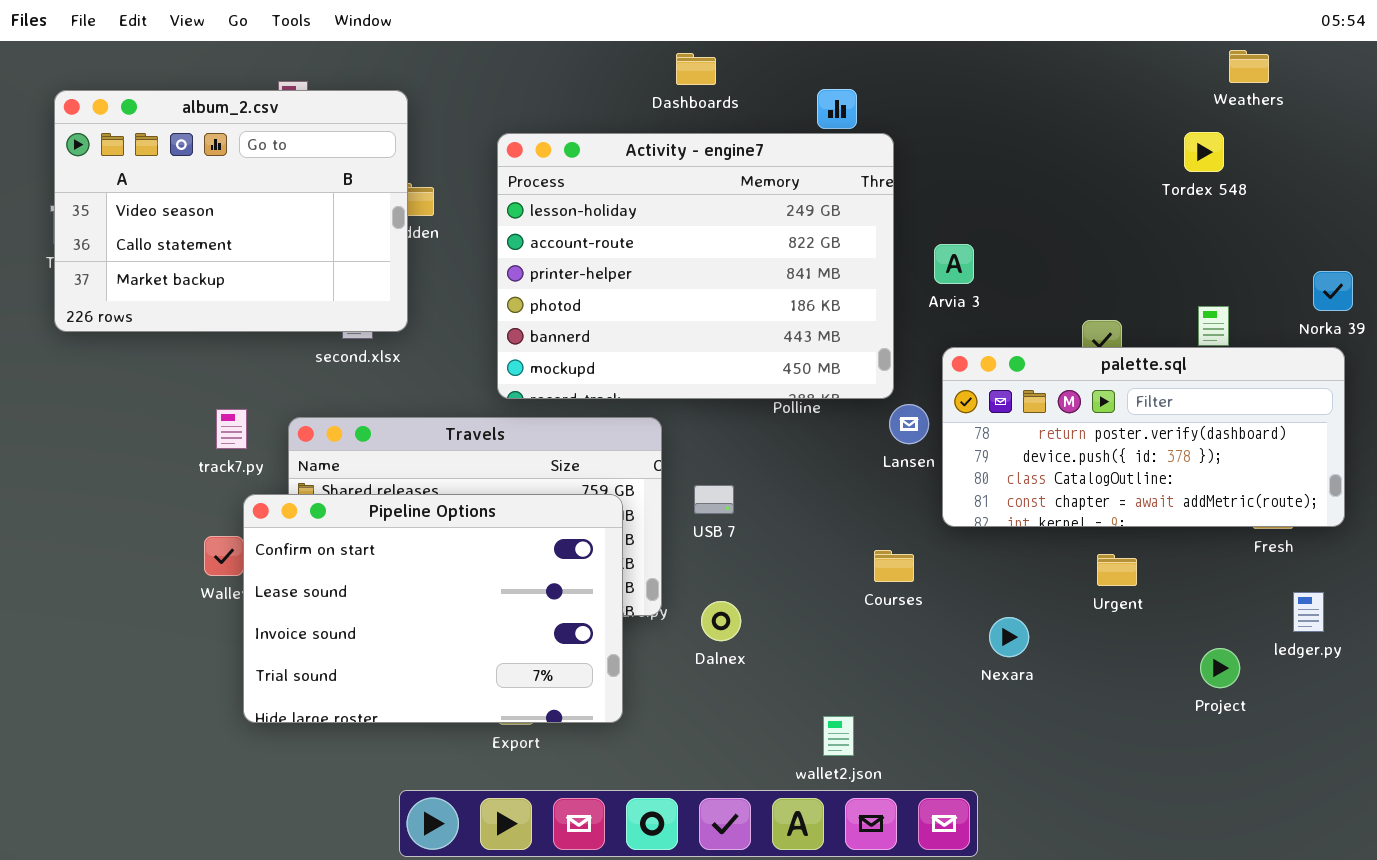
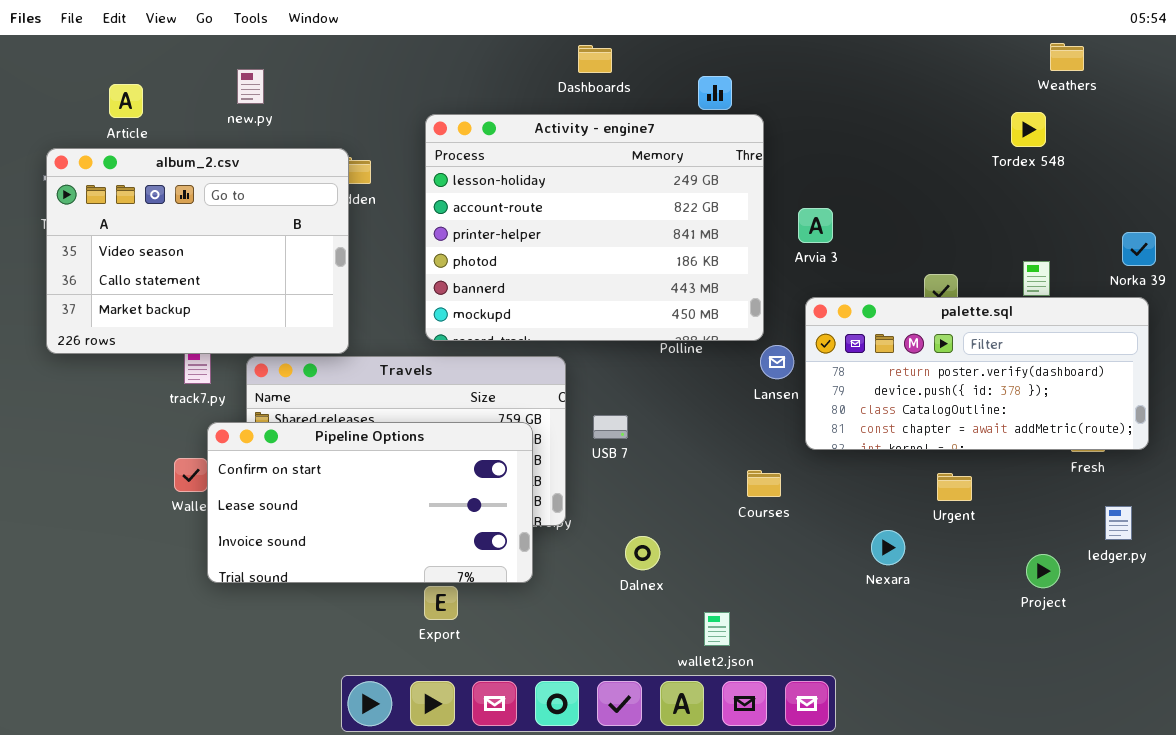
album_2.csv: [54,90,408,332] -> [46,148,349,354], moved
Pipeline Options: [243,494,623,723] -> [207,422,533,583], resized
Dalnex: [701,601,741,641] -> [625,536,660,570], moved
Nexara: [989,617,1029,657] -> [871,530,905,565], moved

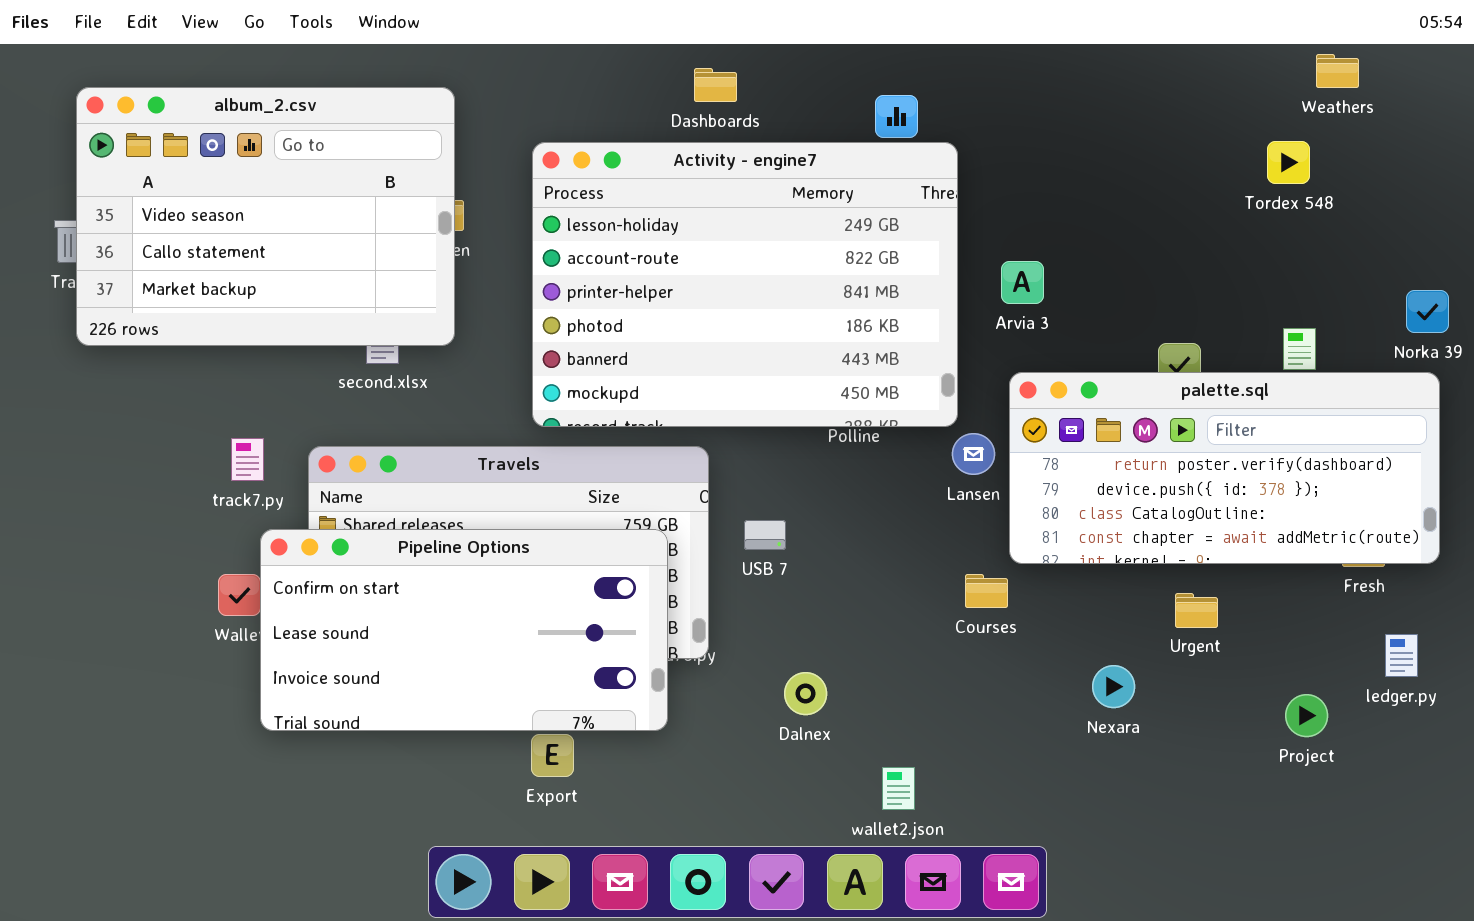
Dashboards: [578,45,612,73] -> [694,68,737,102], moved
album_2.csv: [46,148,349,354] -> [76,87,455,346], moved
Courses: [747,470,781,497] -> [965,574,1008,608], moved

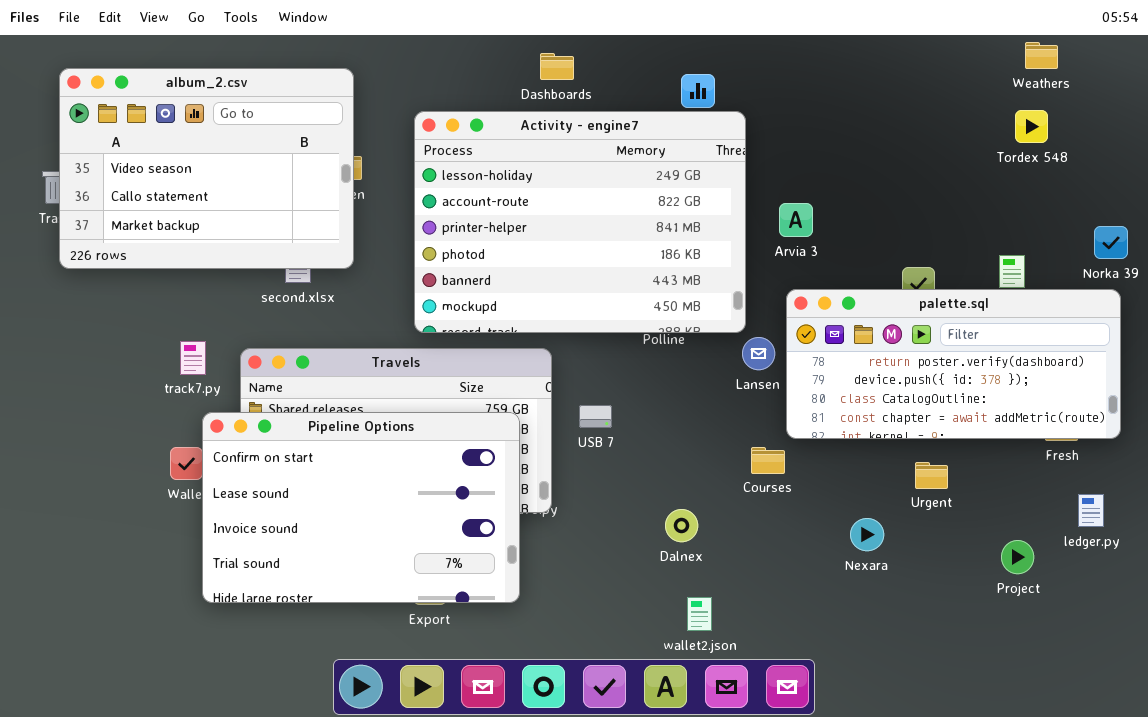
Tordex 548: [1267,141,1310,184] -> [1015,110,1048,143], moved
Pipeline Options: [260,529,668,731] -> [202,412,520,603], resized
Dalnex: [784,672,827,715] -> [665,509,698,542], moved

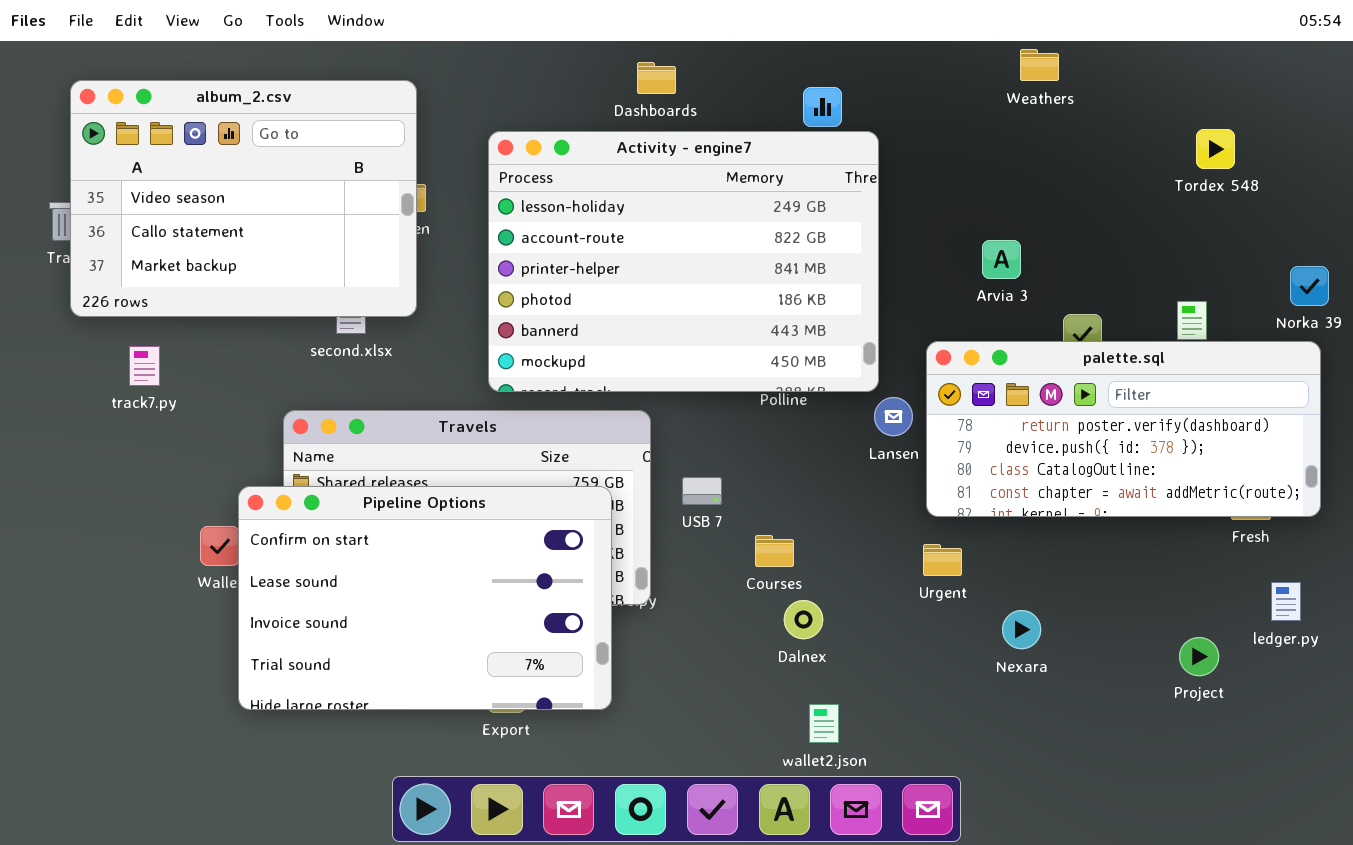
Weathers: [1025,42,1058,69] -> [1020,49,1059,81], moved
Arvia 3: [779,203,813,237] -> [982,240,1021,279], moved
track7.py: [180,341,206,375] -> [129,346,160,386], moved
Courses: [751,447,785,474] -> [755,535,794,567], moved
Urgent: [915,462,948,489] -> [923,544,962,576], moved

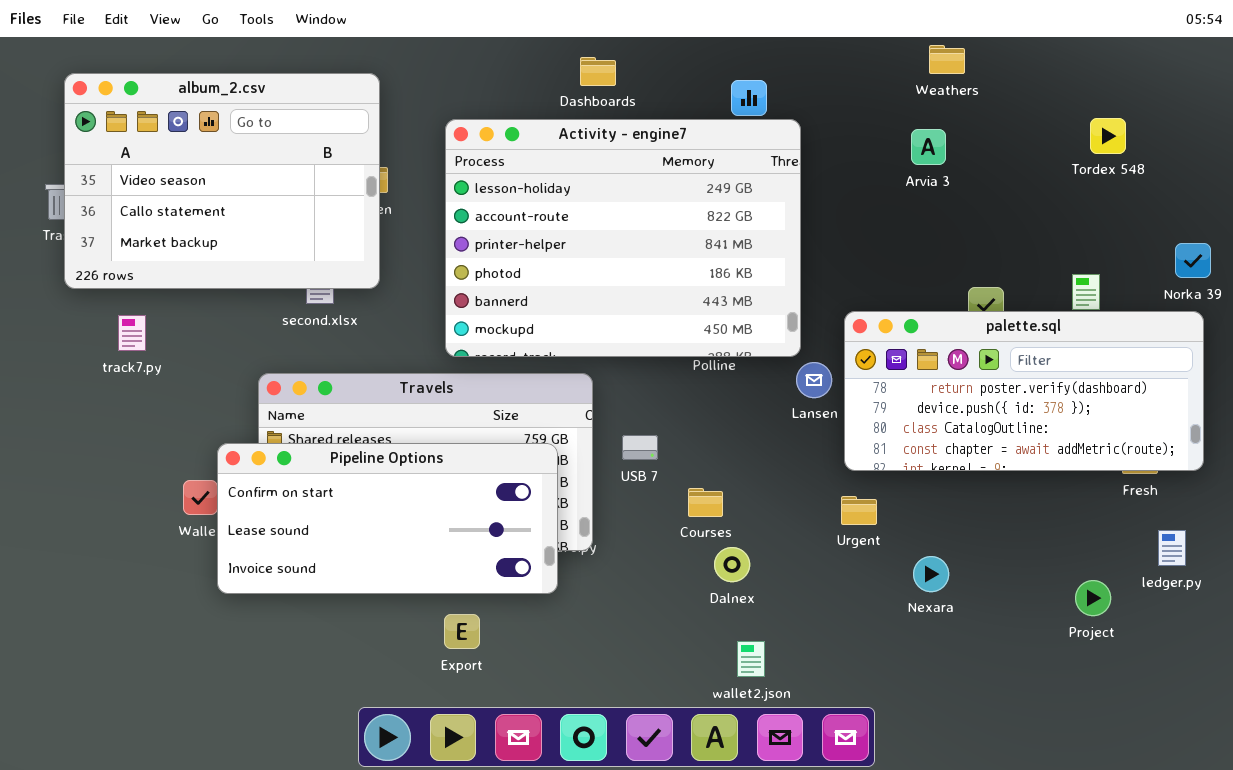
Arvia 3: [982,240,1021,279] -> [911,129,946,165], moved
Pipeline Options: [238,486,612,710] -> [217,443,558,594], resized

